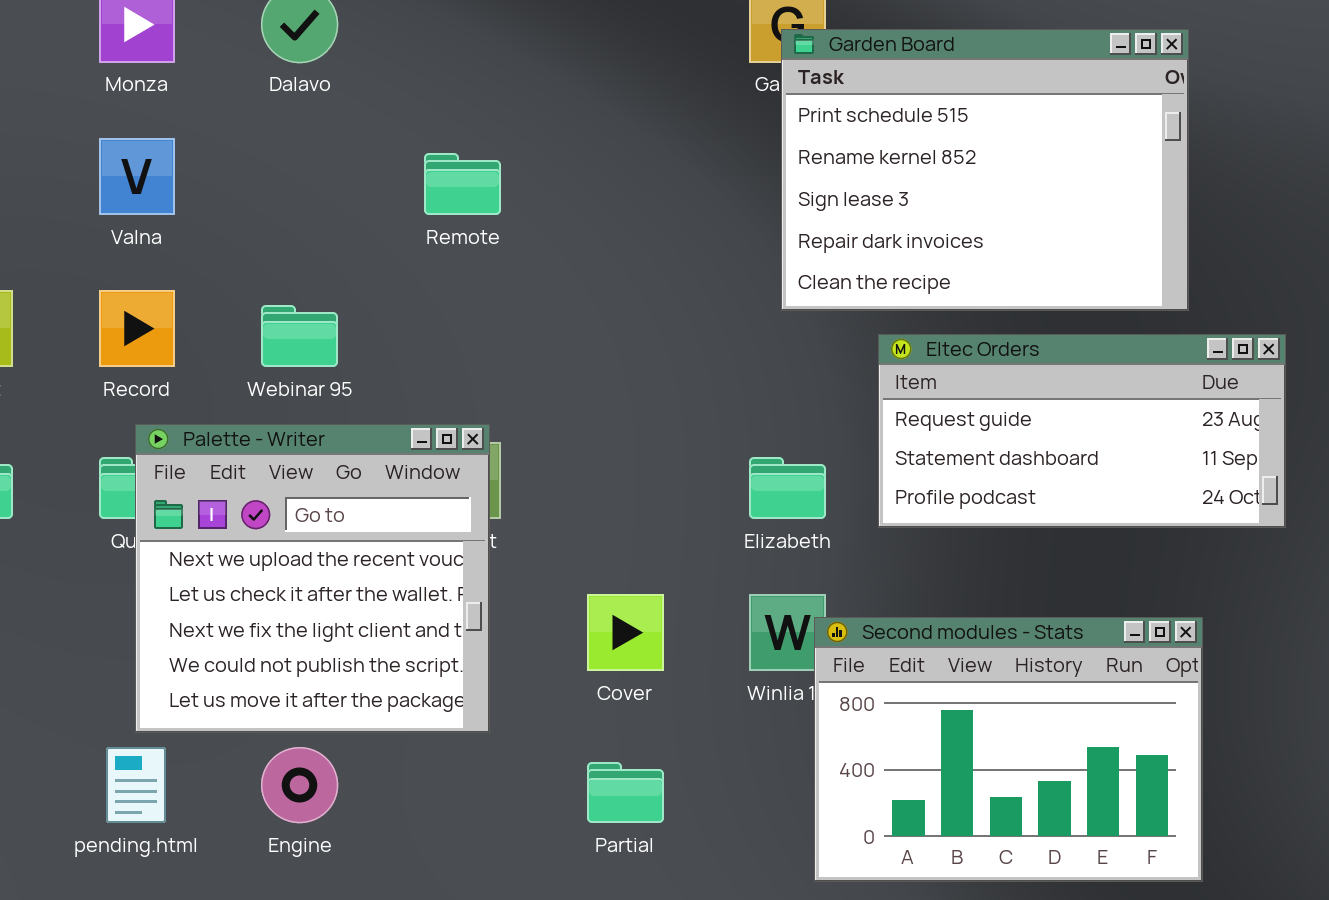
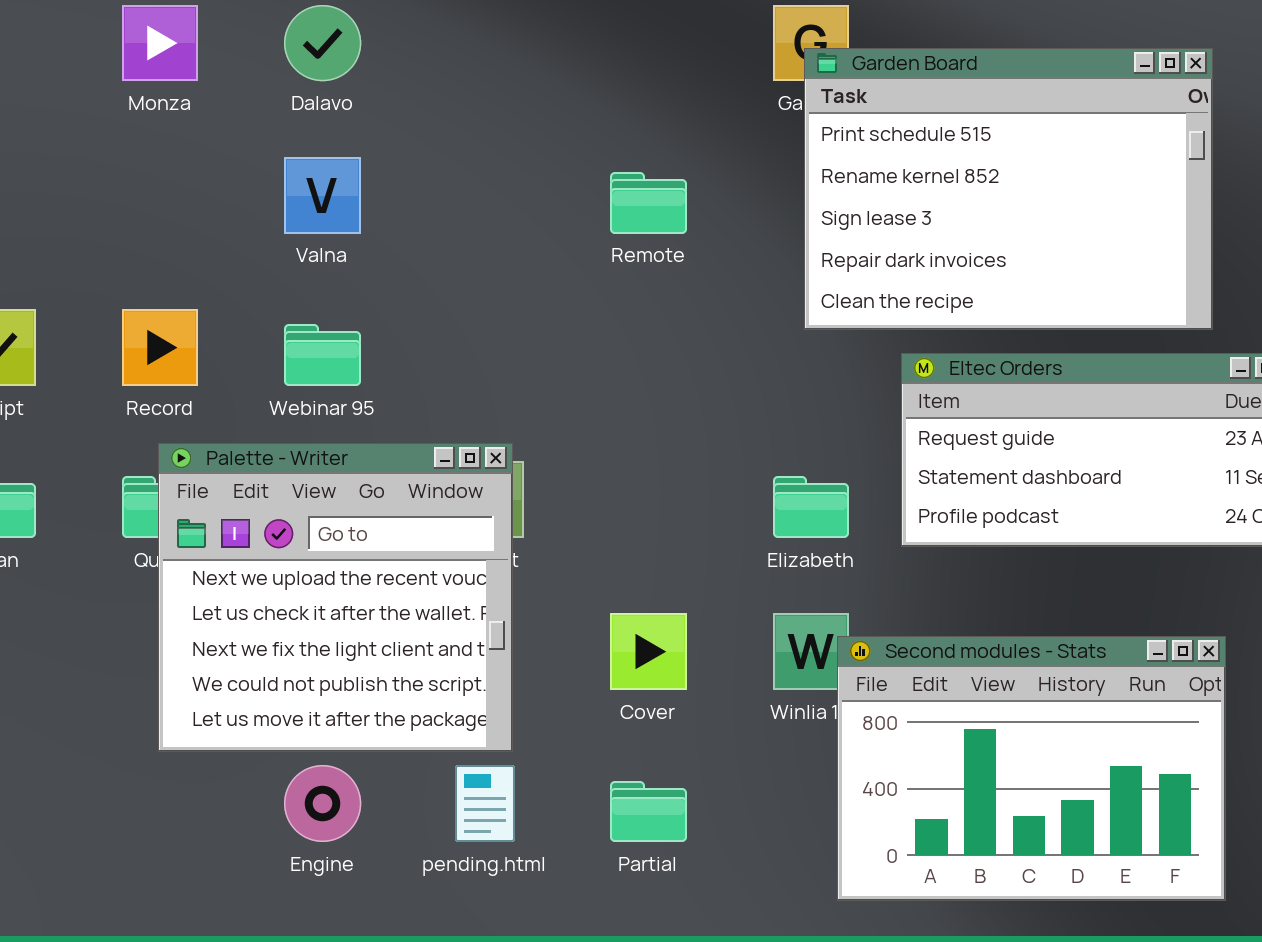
Valna: [99,138,175,215] -> [284,157,361,234], moved
Remote: [424,153,501,215] -> [610,172,687,234], moved
pending.html: [106,747,166,823] -> [455,765,515,842], moved

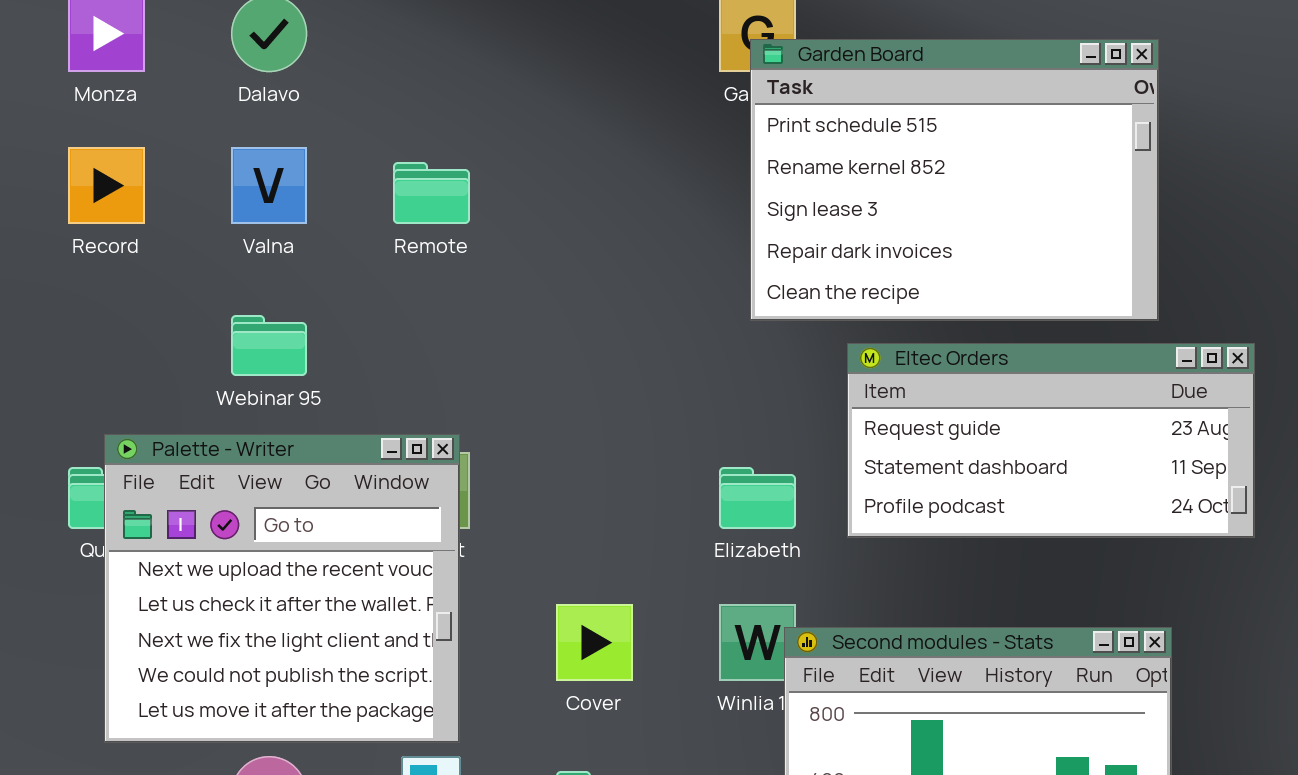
Remote: [610,172,687,234] -> [393,162,470,224], moved
Record: [122,309,198,386] -> [68,147,145,224], moved

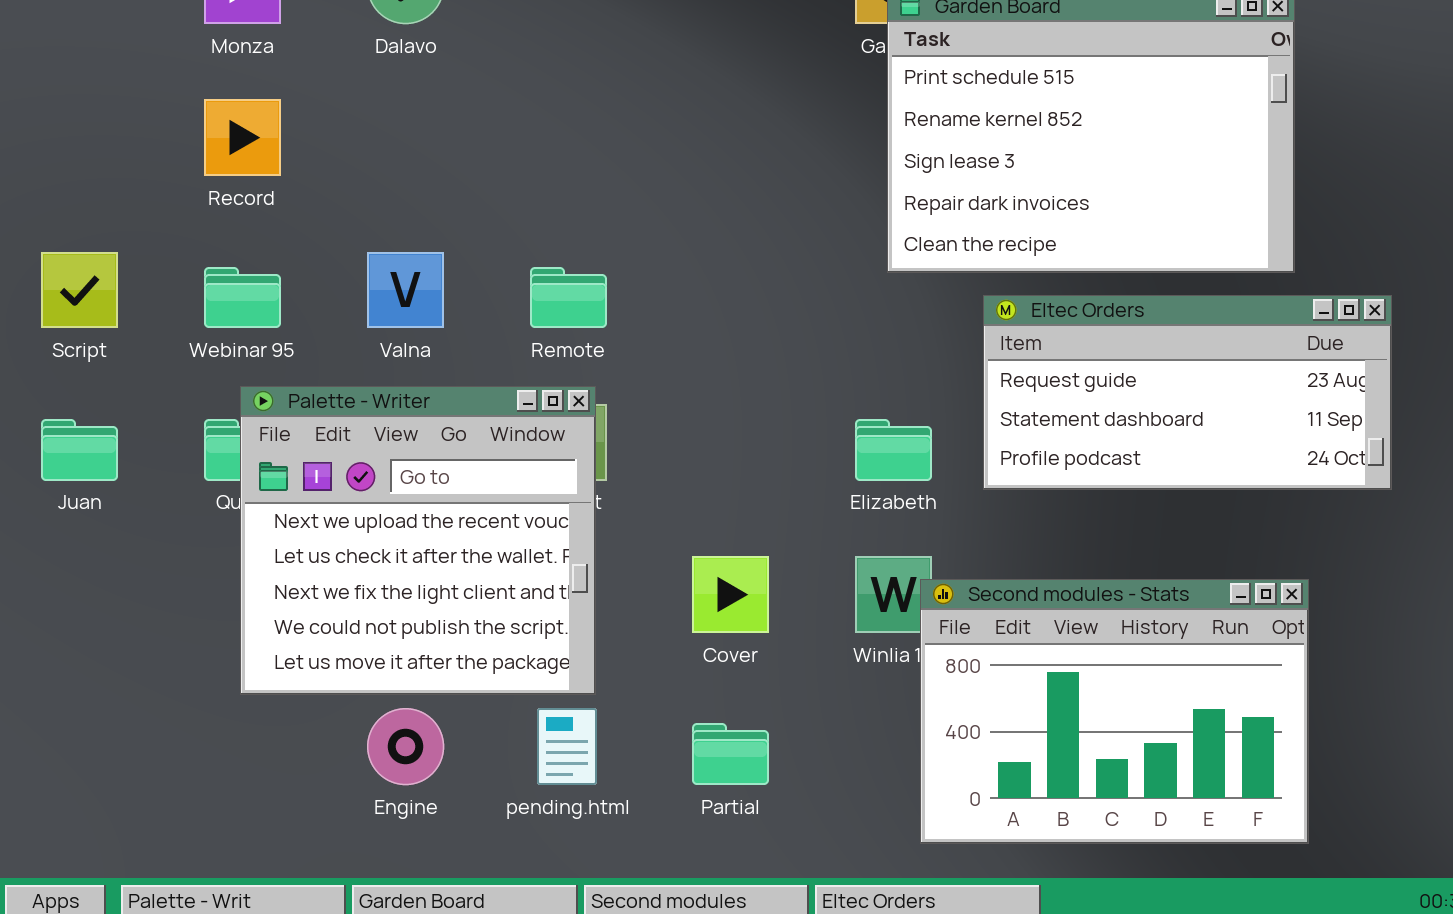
Valna: [231,147,307,224] -> [367,252,444,328], moved
Remote: [393,162,470,224] -> [530,267,607,328], moved
Webinar 95: [231,315,307,376] -> [204,267,281,328], moved

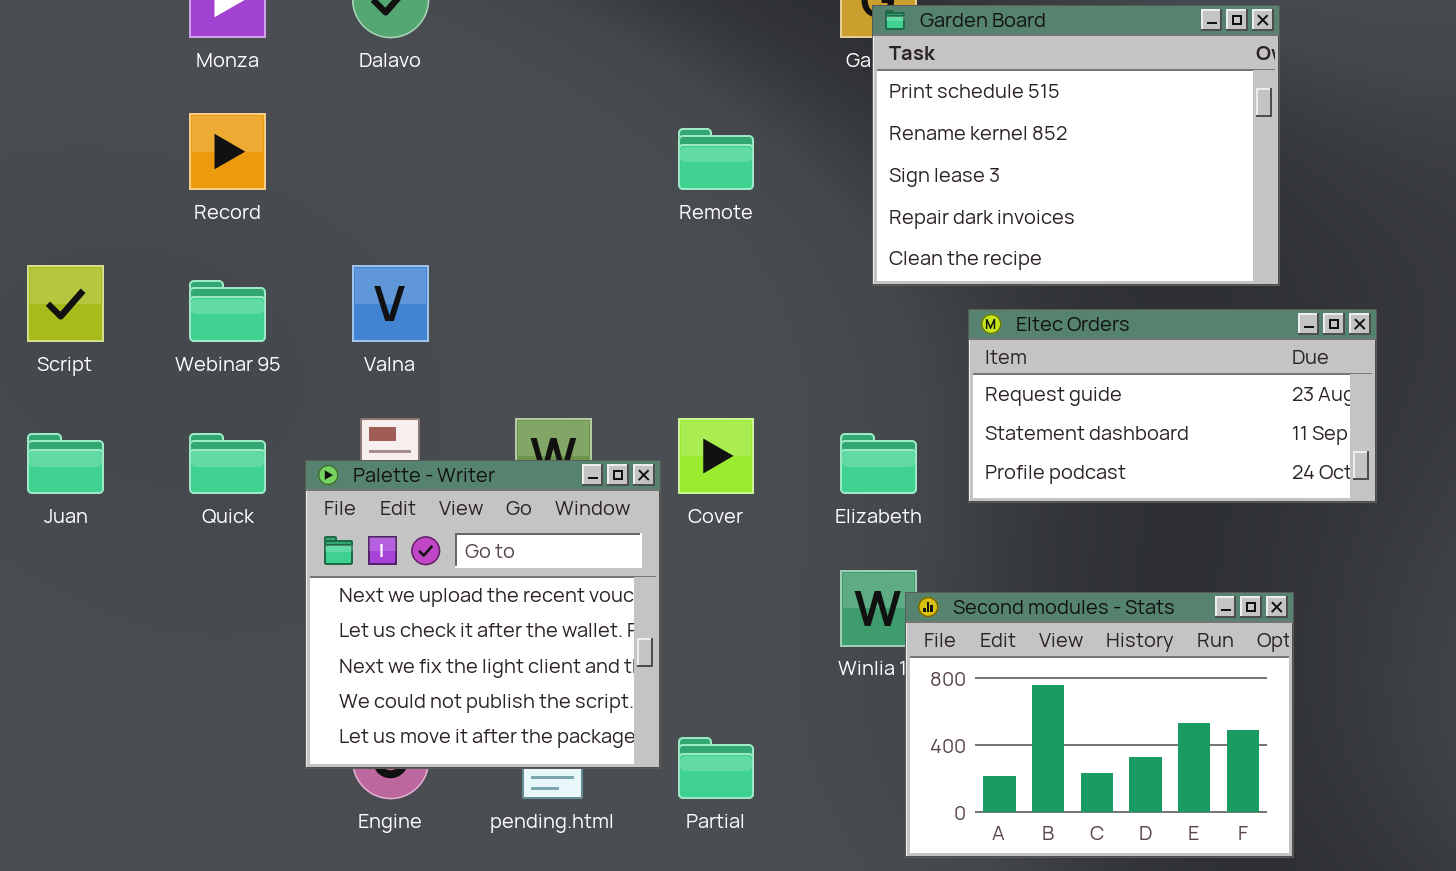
Remote: [530,267,607,328] -> [678,128,754,190], moved
Palette - Writer: [240,386,596,695] -> [305,460,661,769], moved
Cover: [692,556,769,633] -> [678,418,754,494], moved

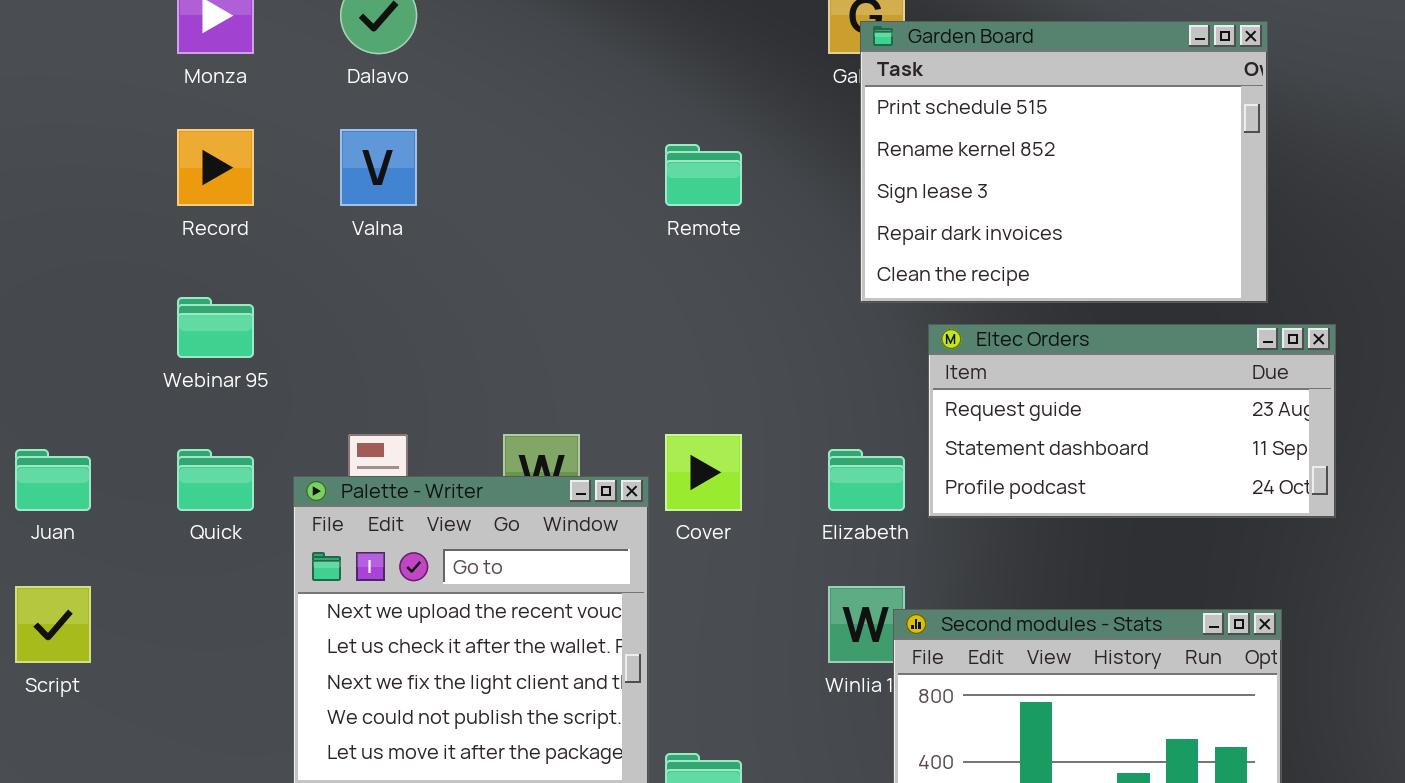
Script: [27,265,104,342] -> [15,586,91,663], moved
Valna: [352,265,429,342] -> [340,129,417,206], moved
Eltec Orders: [968,309,1377,503] -> [928,324,1336,518], moved

